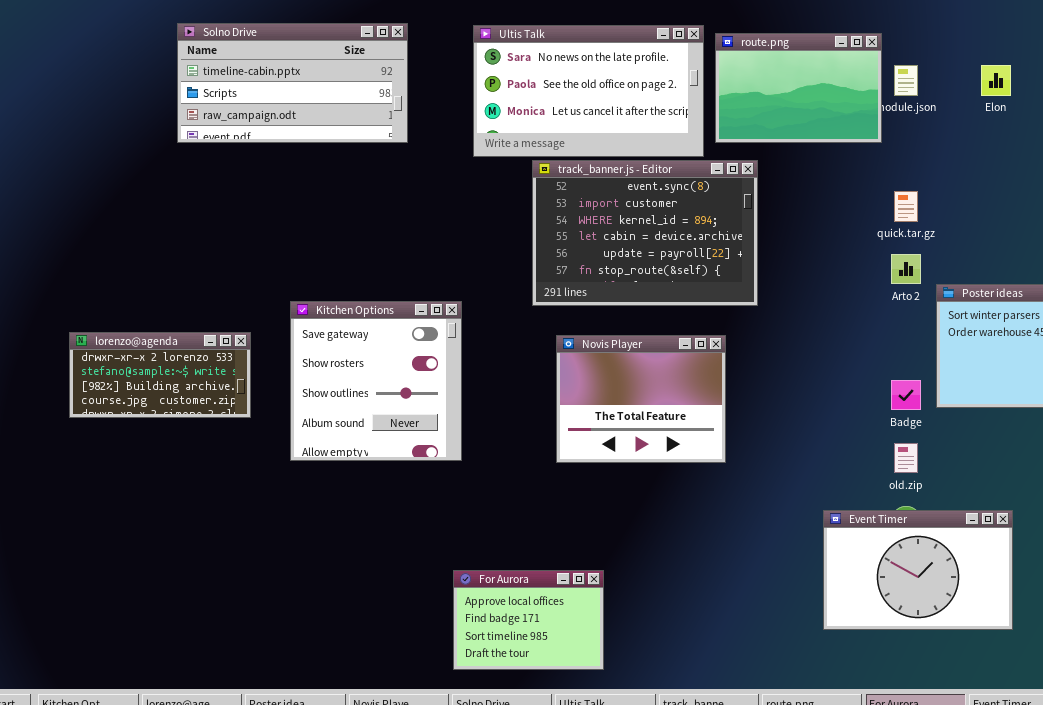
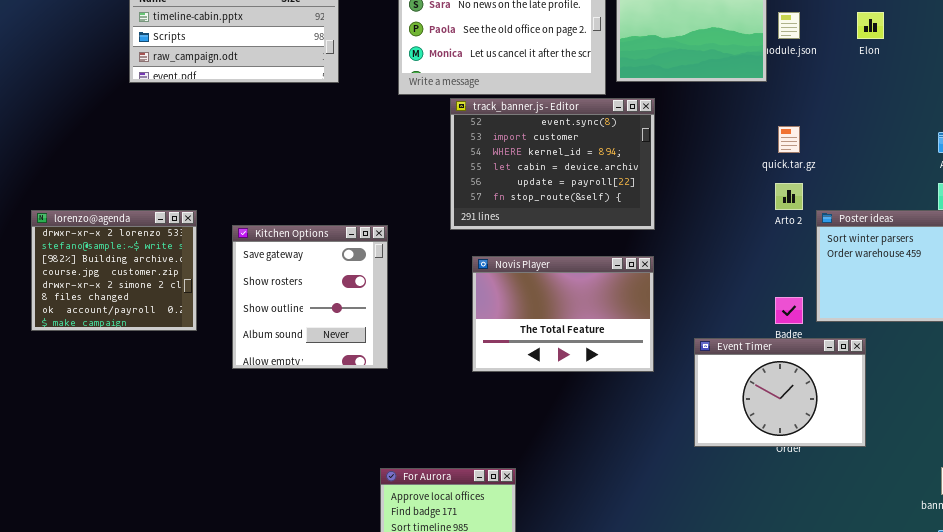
lorenzo@agenda: [69,332,251,418] -> [31,210,197,331], resized
Novis Player: [556,335,726,463] -> [472,256,654,372], resized
Event Timer: [823,510,1013,630] -> [694,338,866,447], moved

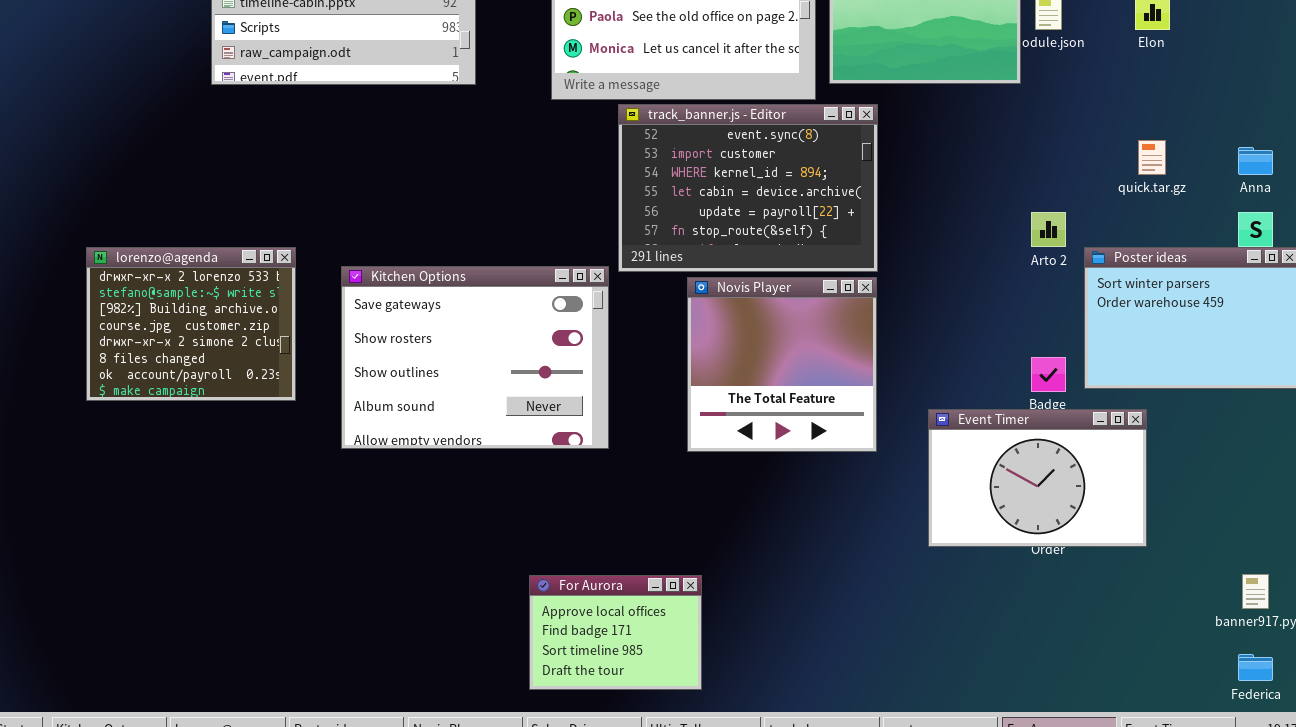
quick.tar.gz: [778,126,800,153] -> [1138,140,1166,175], moved
Kitchen Options: [232,225,388,369] -> [341,266,609,449], resized
Novis Player: [472,256,654,372] -> [687,277,877,452], resized

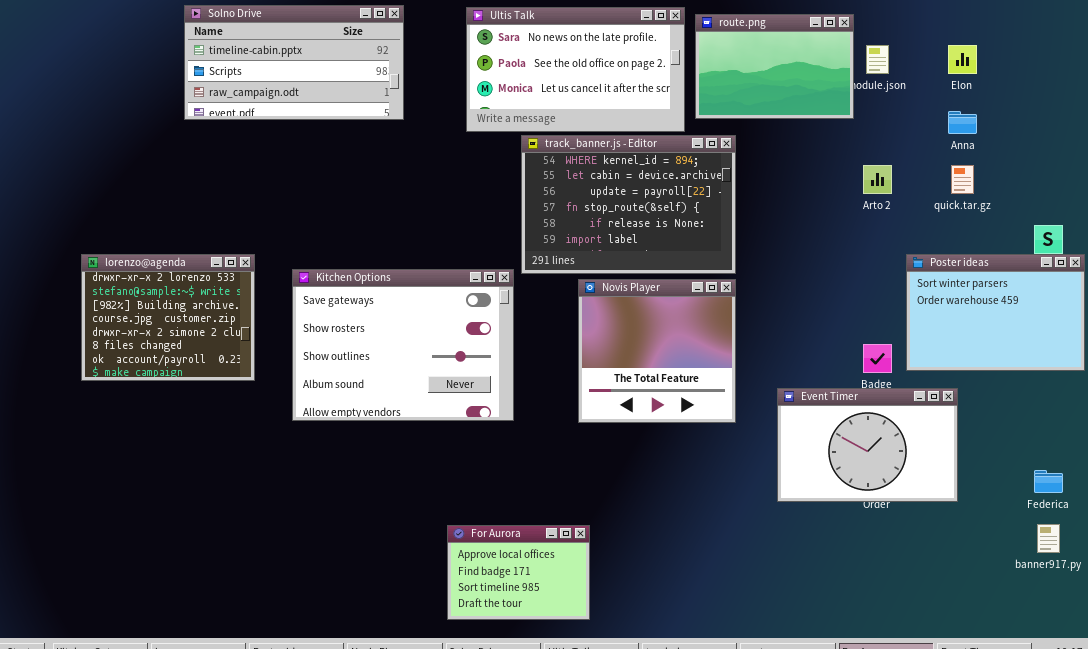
track_banner.js - Editor: [618,104,878,272] -> [521,135,736,274], scrolled down 2 rows
Anna: [1238,147,1273,175] -> [948,111,977,134], moved
Arto 2: [1031,212,1066,247] -> [863,165,892,194], moved
Federica: [1238,654,1273,681] -> [1034,470,1063,493], moved

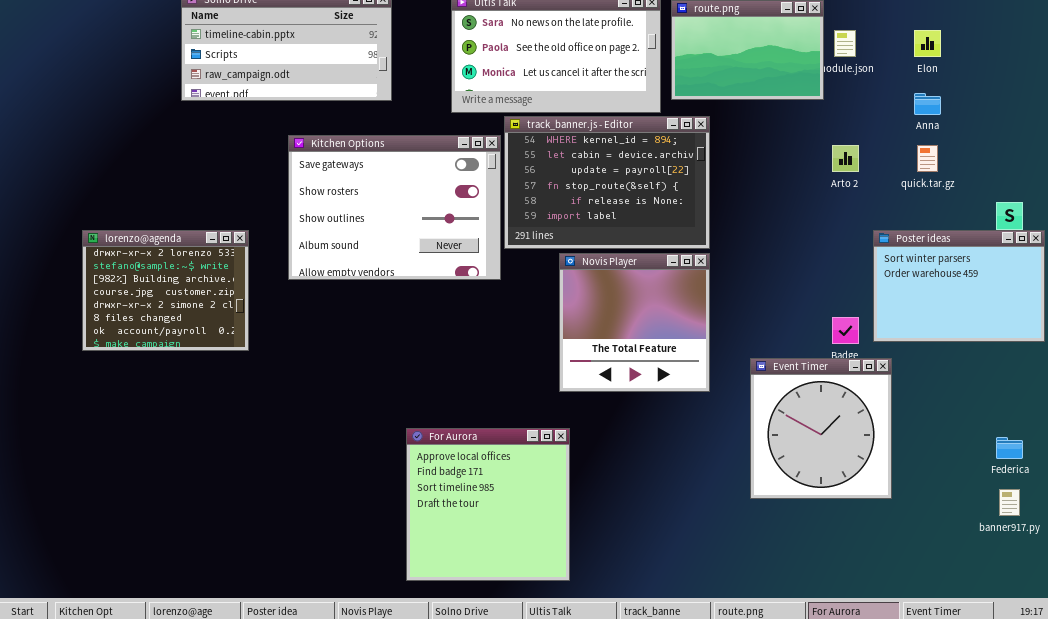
Kitchen Options: [292,269,514,421] -> [288,135,501,280], moved
Event Timer: [777,388,958,502] -> [750,358,892,499], resized
For Aurora: [447,525,590,620] -> [406,428,570,581], resized

